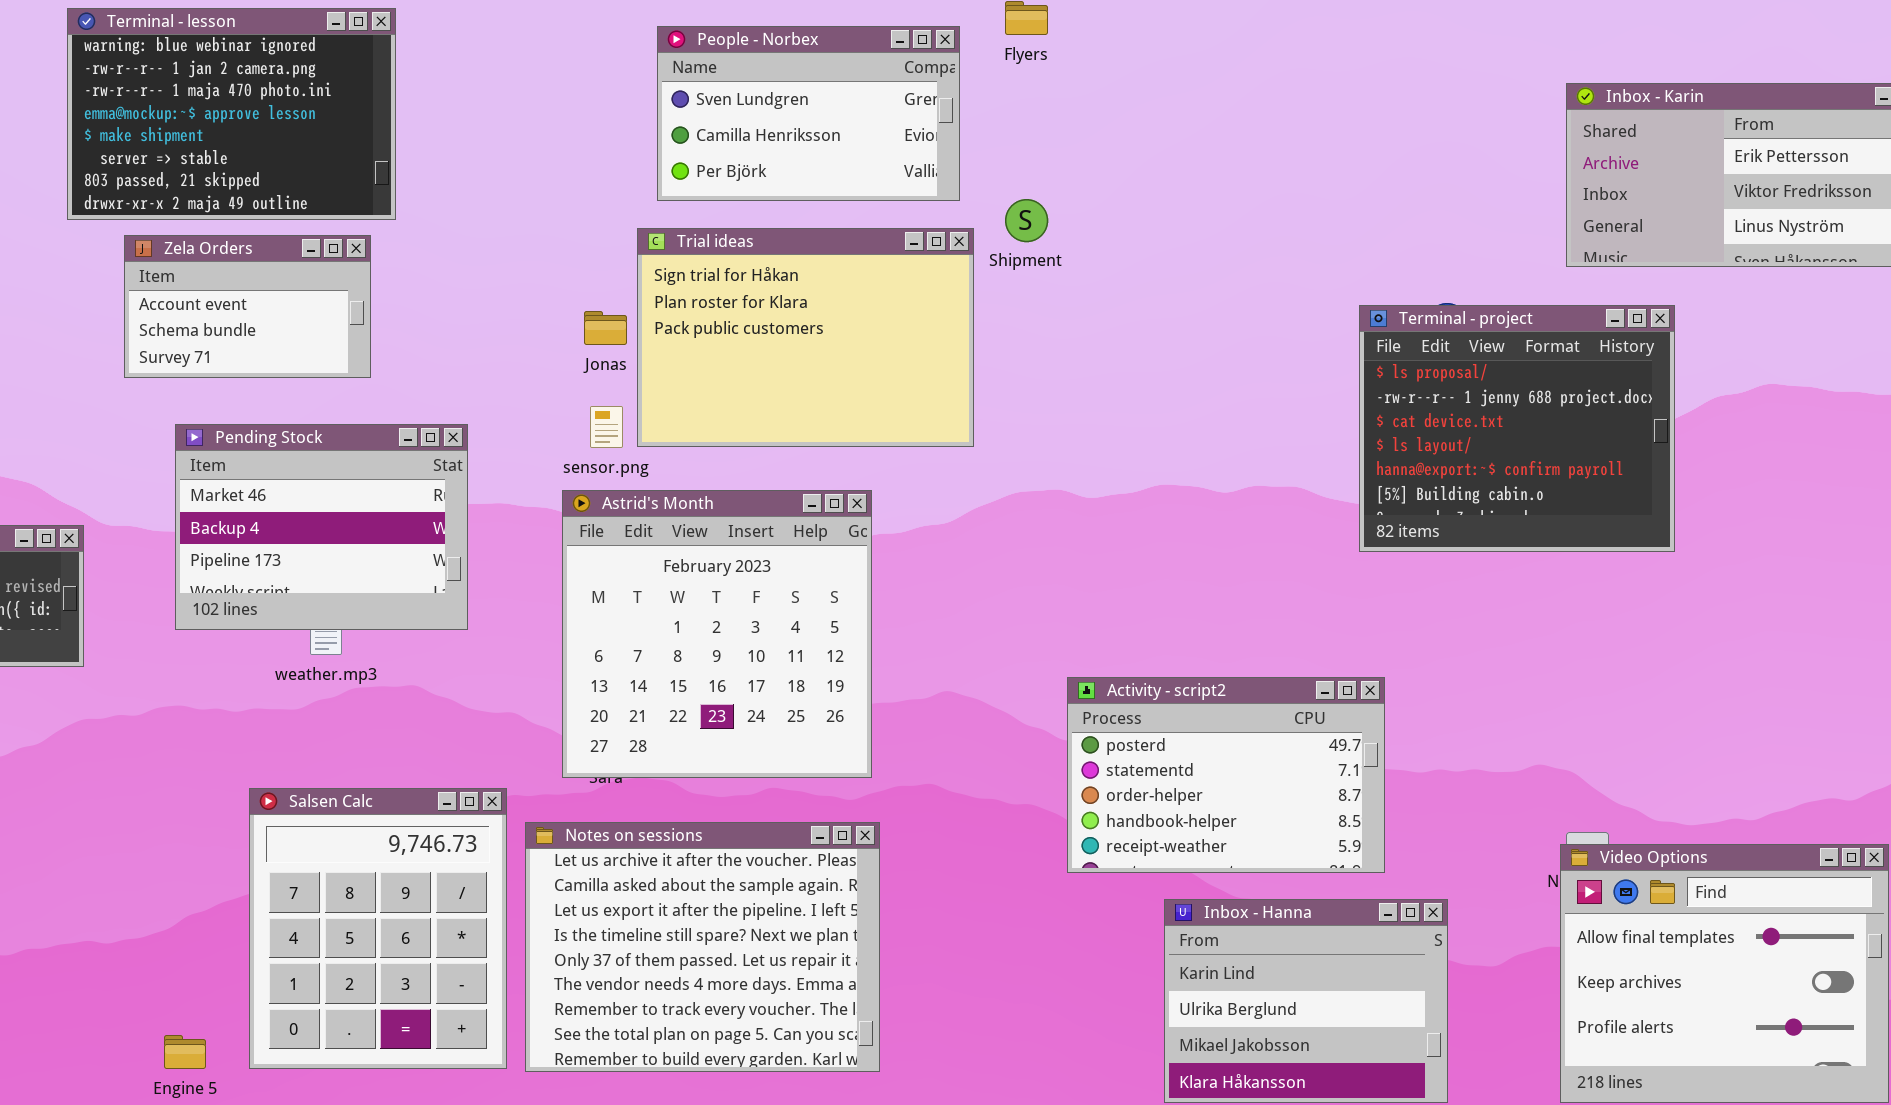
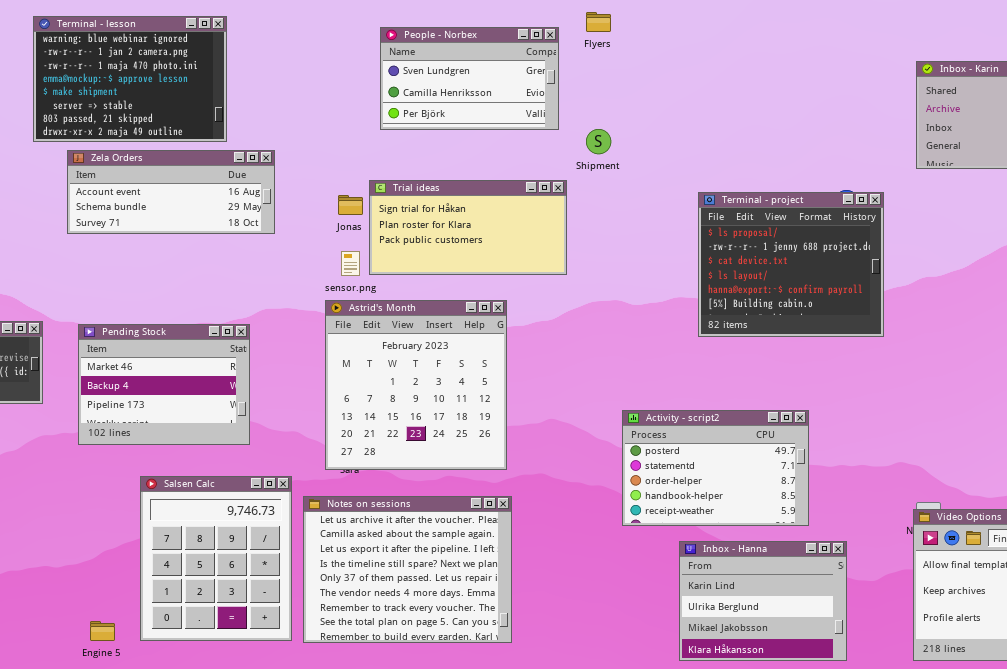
Trial ideas: [637,228,974,447] -> [369,180,567,275], resized
Zela Orders: [124,235,371,378] -> [67,150,275,234], resized
Terminal - project: [1359,305,1675,552] -> [698,192,884,337], moved
Pending Stock: [175,424,468,630] -> [78,324,250,445], moved

